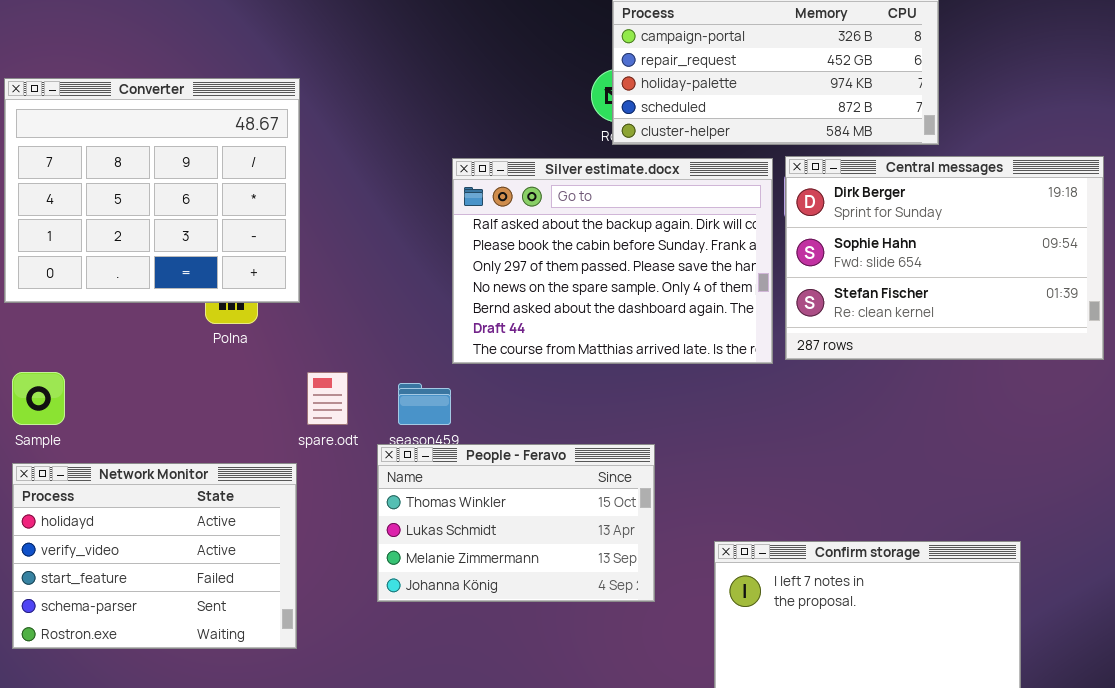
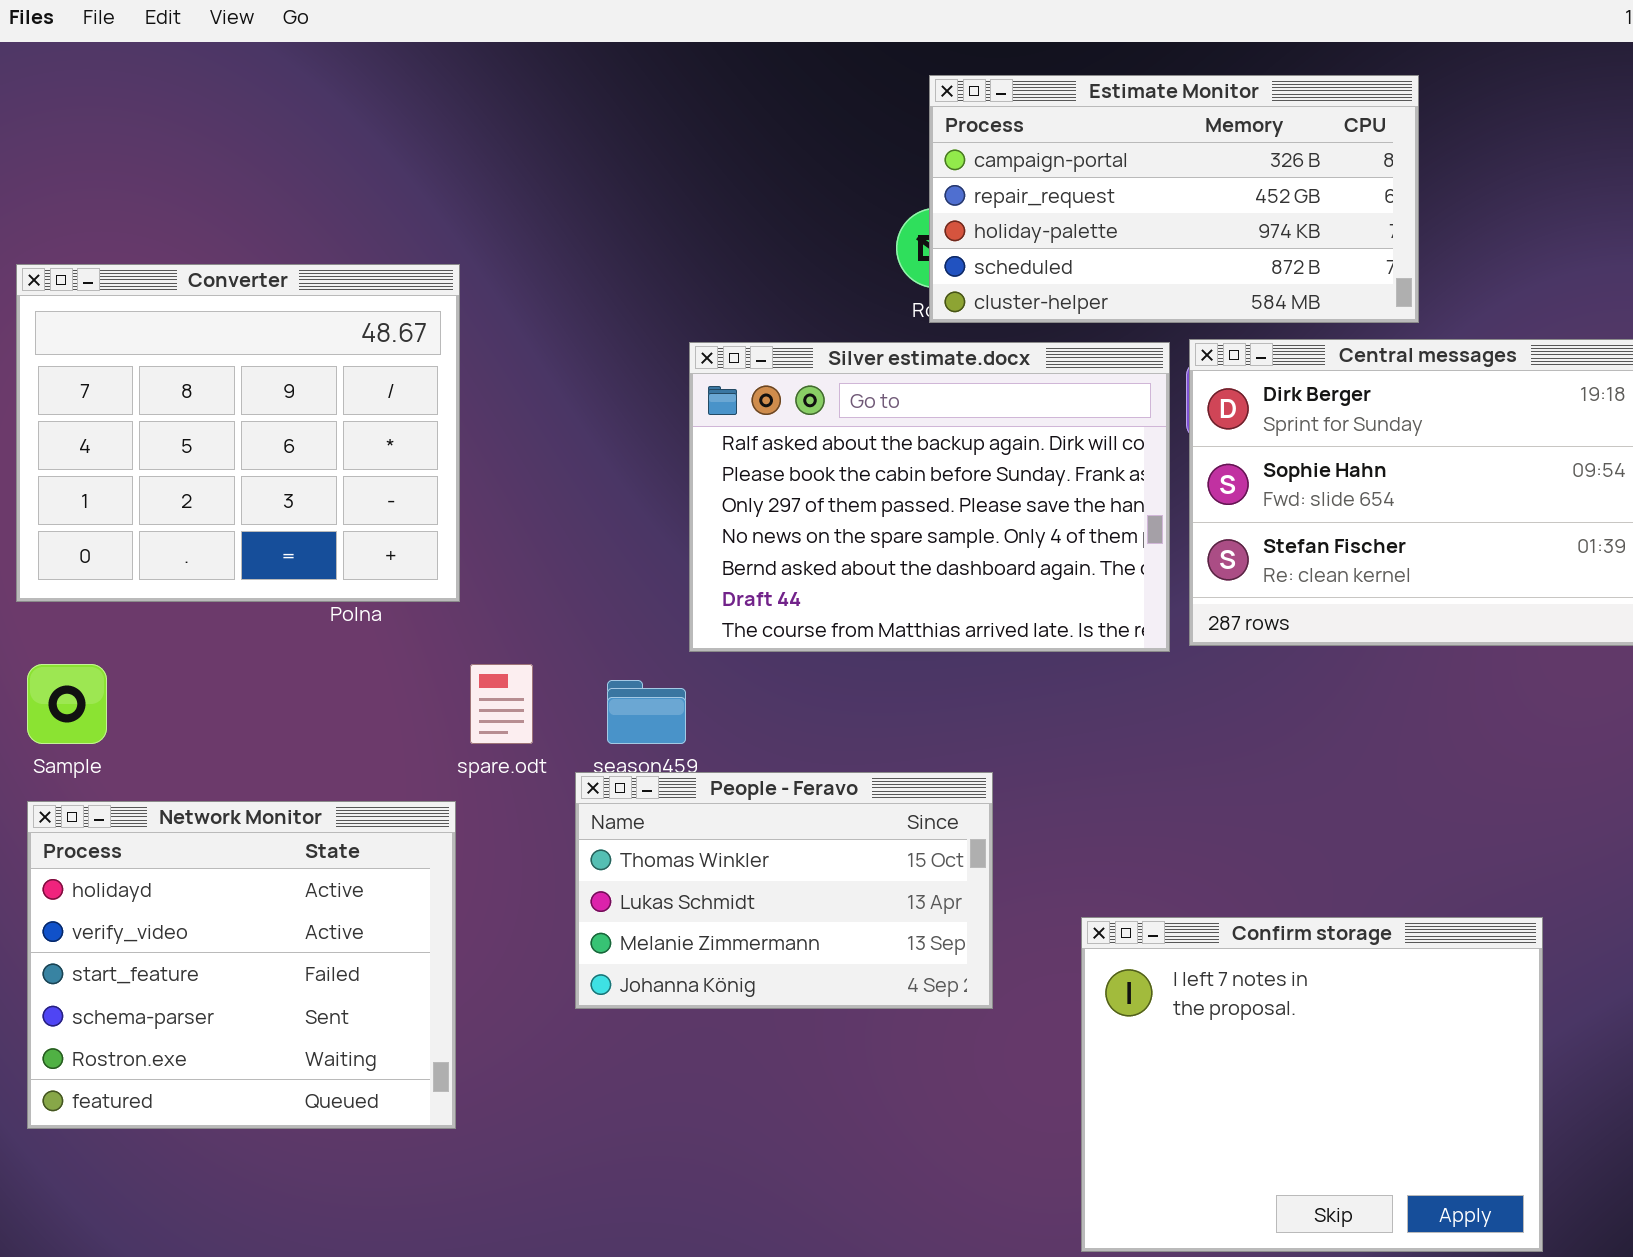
Converter: [4,78,300,303] -> [16,264,460,602], moved
Network Monitor: [12,463,297,649] -> [27,801,456,1129], resized

